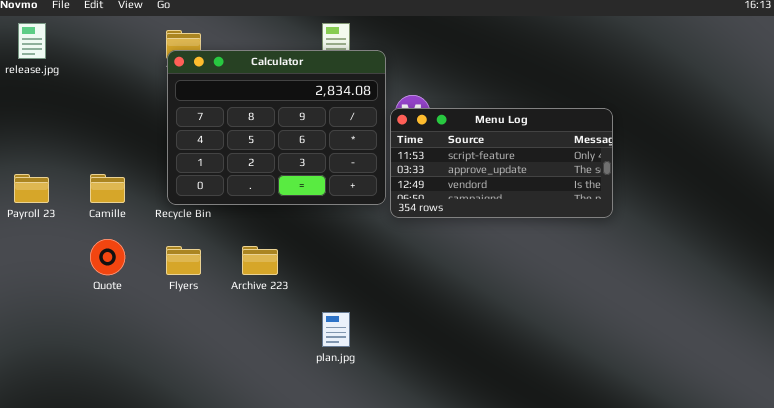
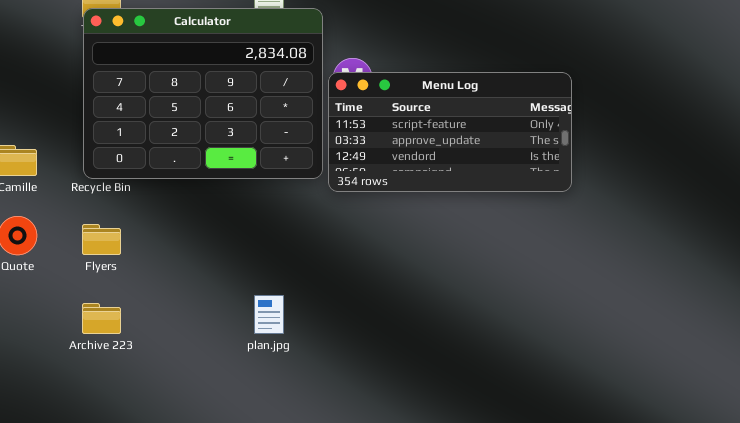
Archive 223: [242,246,278,275] -> [82,303,121,334], moved

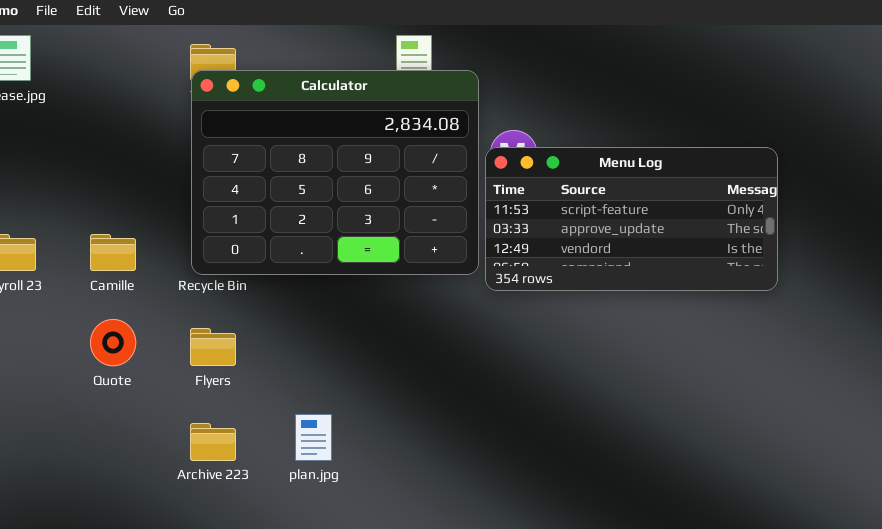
plan.jpg: [254,295,284,334] -> [295,414,332,461], moved

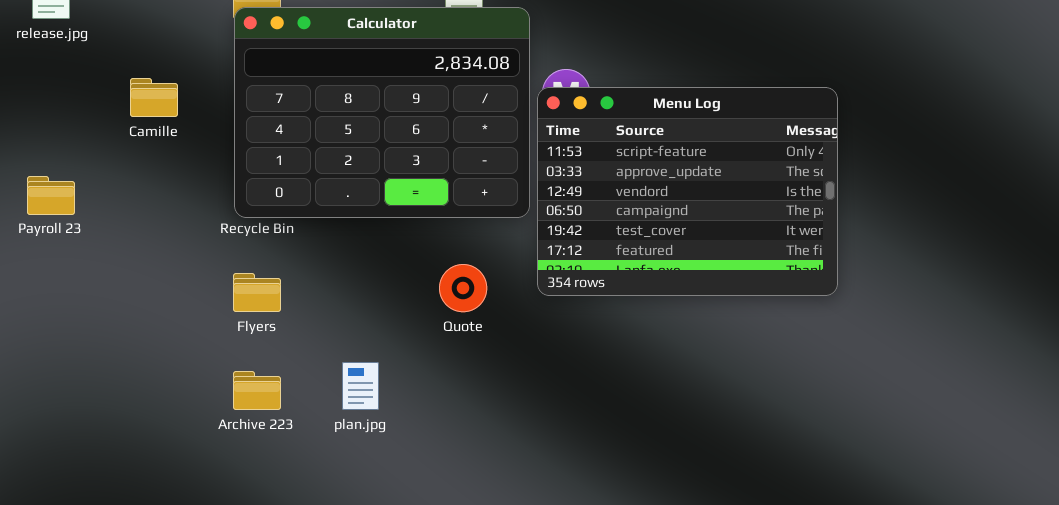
Menu Log: [485,147,778,291] -> [537,87,838,296], resized
Camille: [90,234,136,271] -> [130,78,178,117], moved
Quote: [90,319,136,366] -> [439,264,487,312], moved

